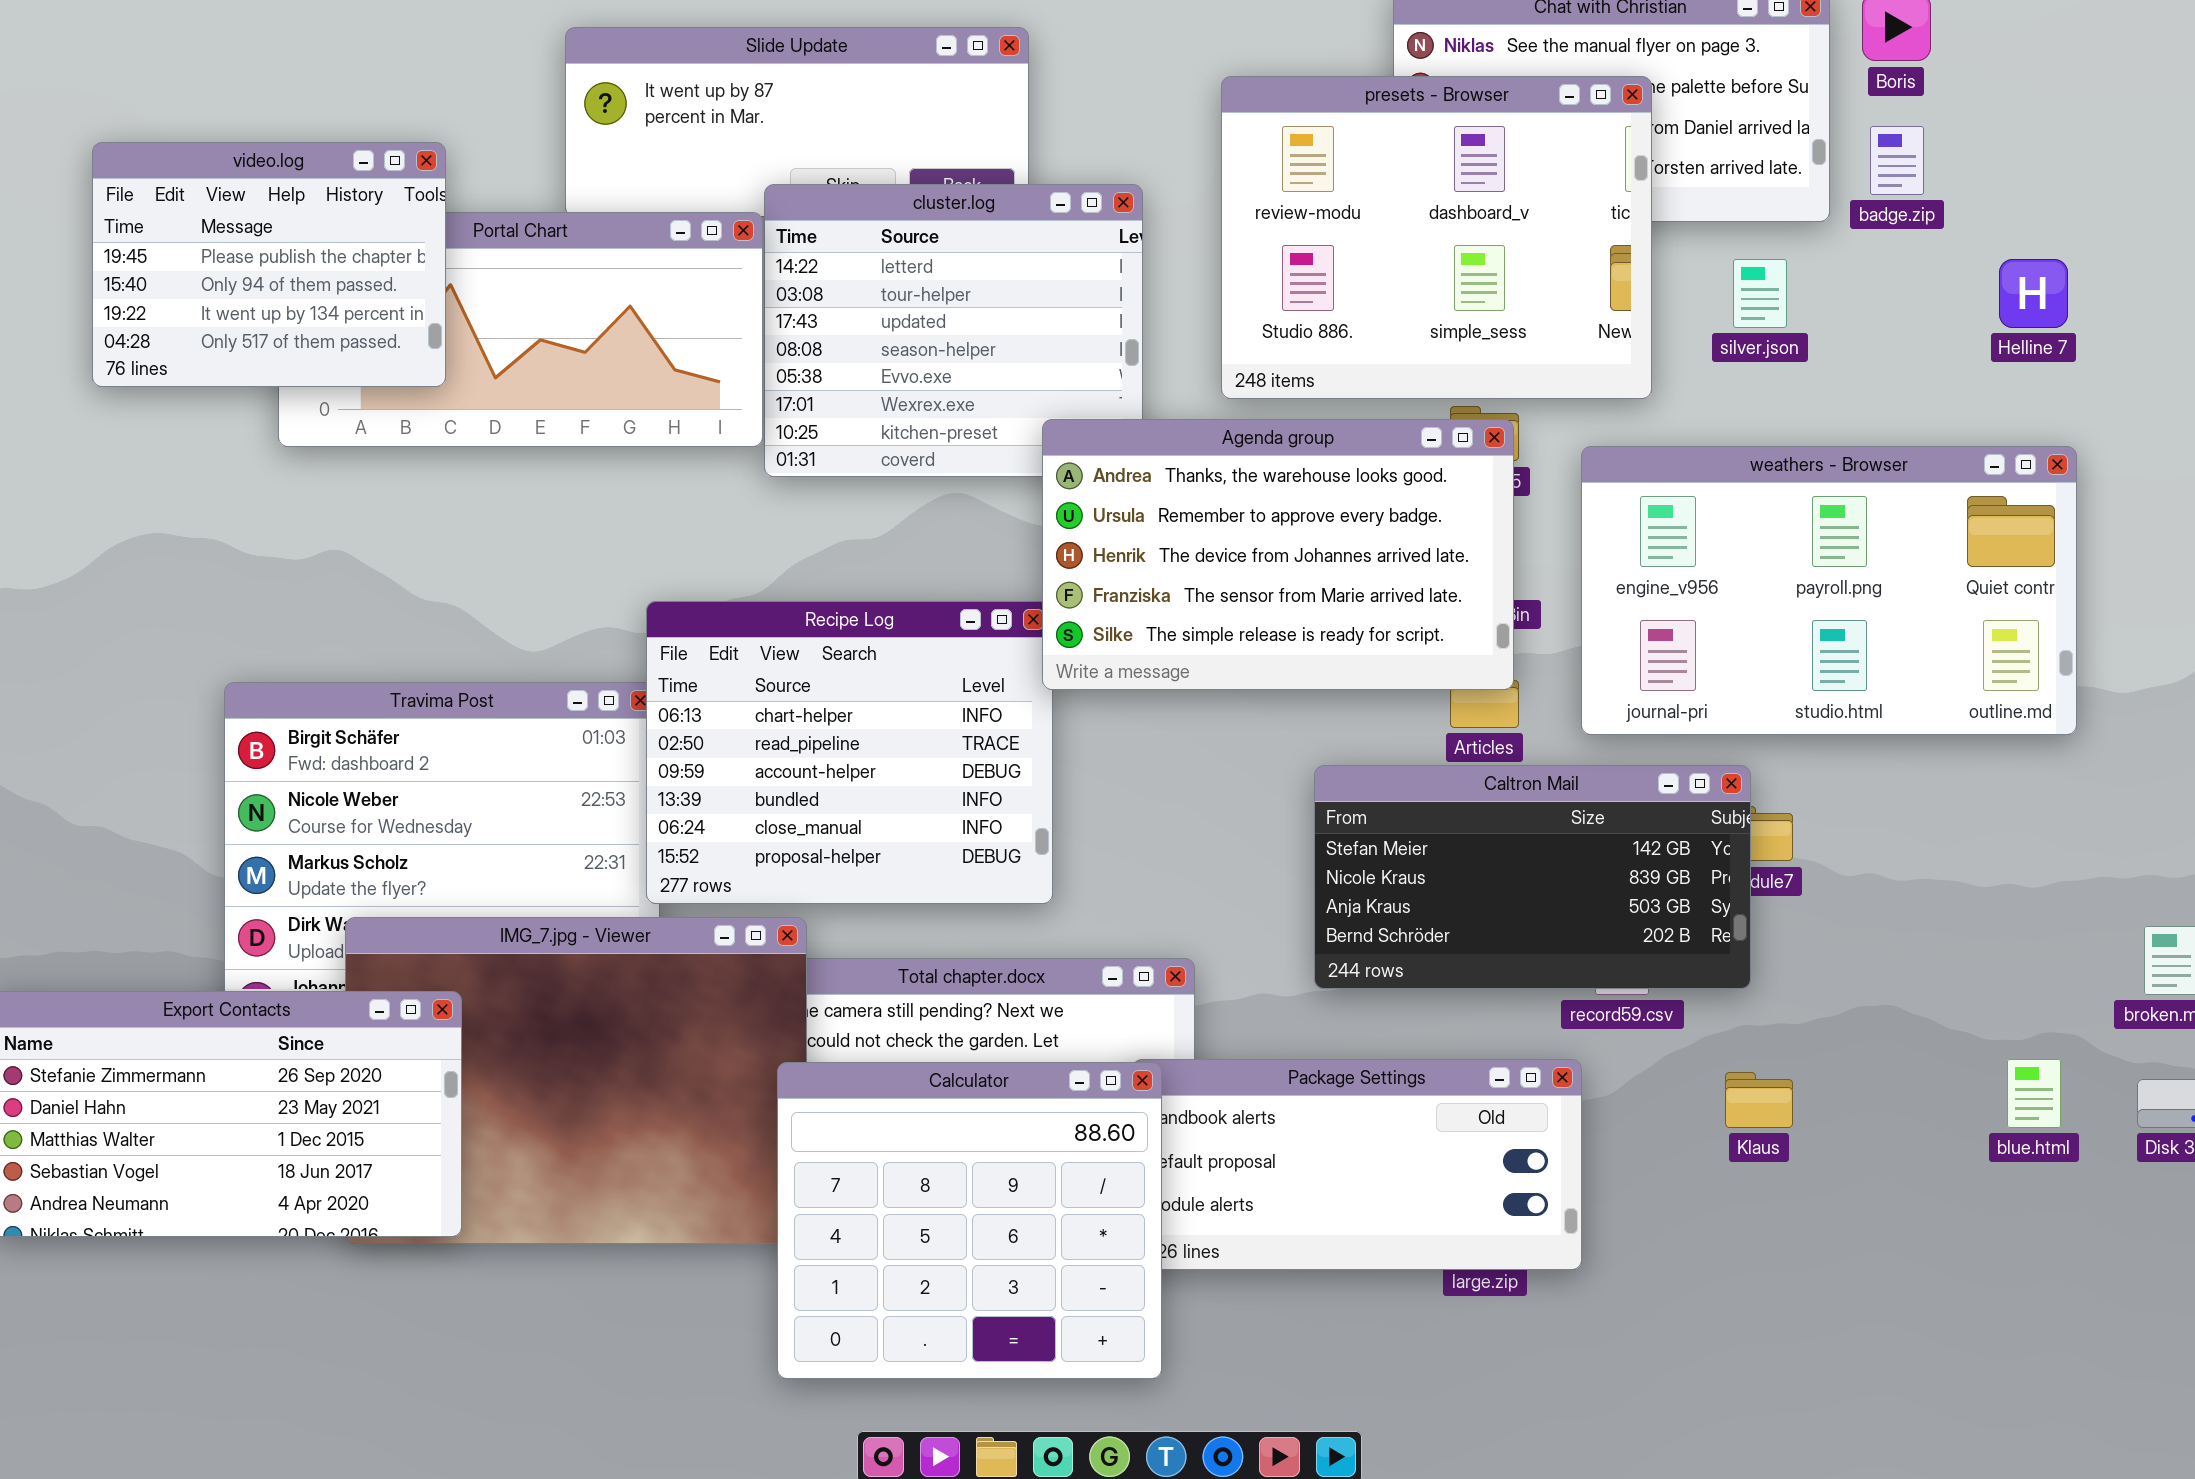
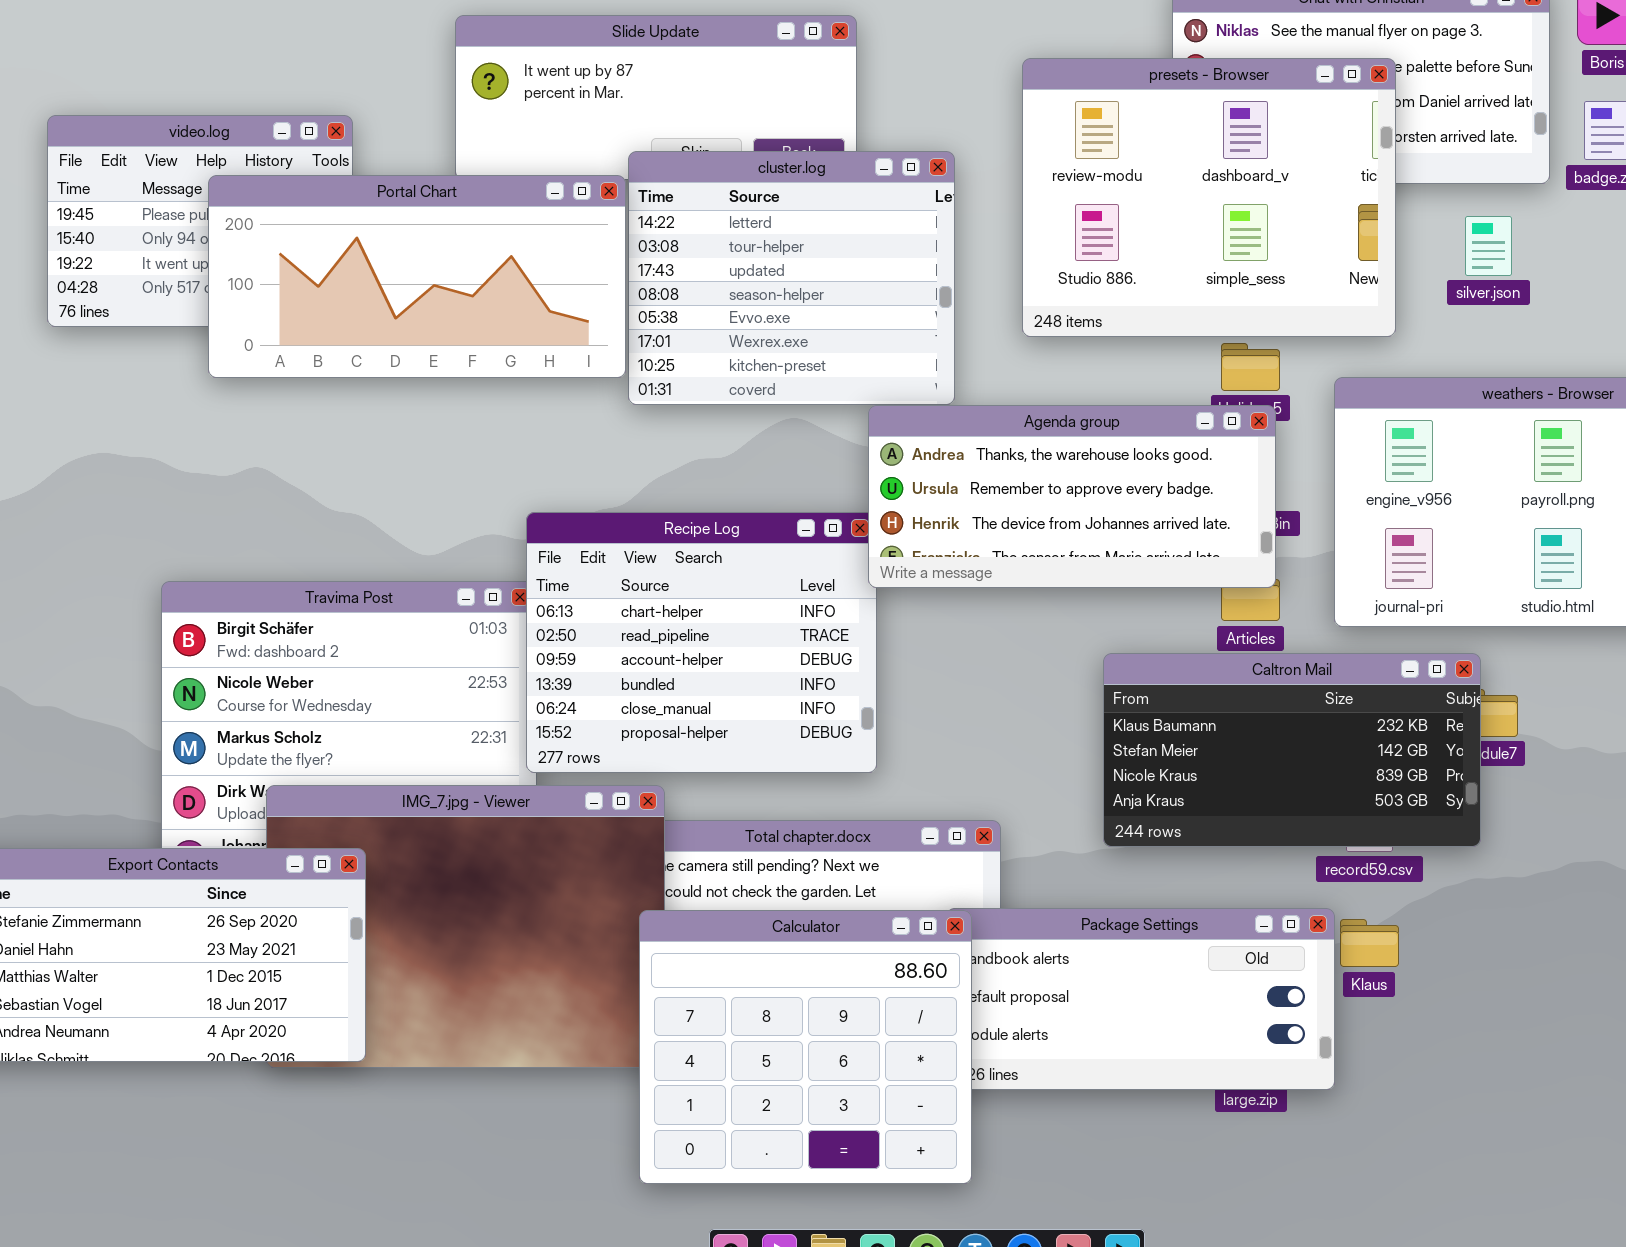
Portal Chart: [278,212,763,447] -> [208,175,626,378], raised
Agenda group: [1042,419,1514,690] -> [868,405,1276,588], resized
Caltron Mail: [1314,765,1751,989] -> [1103,653,1481,847], scrolled up 1 row
Klaus: [1725,1072,1793,1128] -> [1340,919,1399,967], moved

